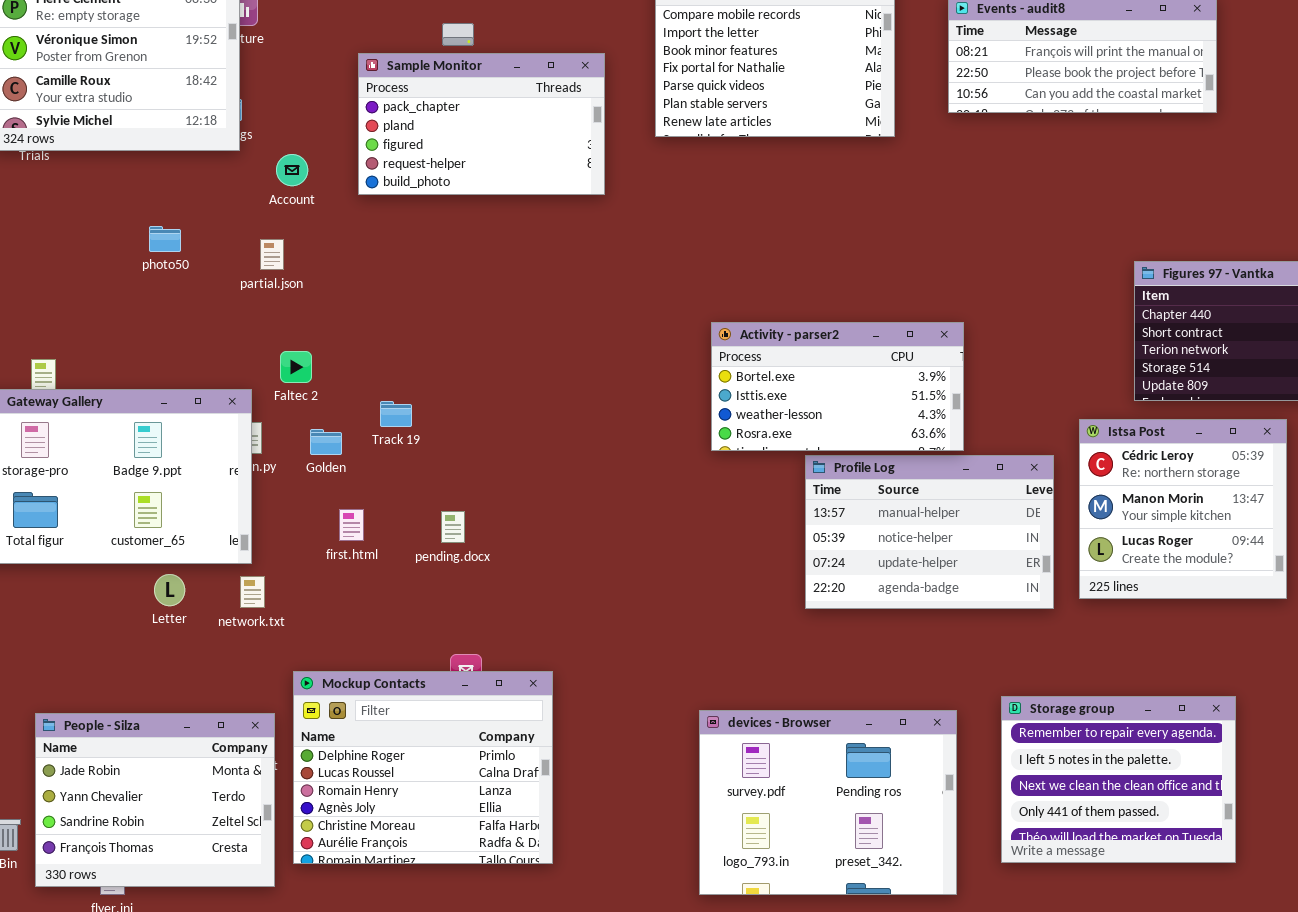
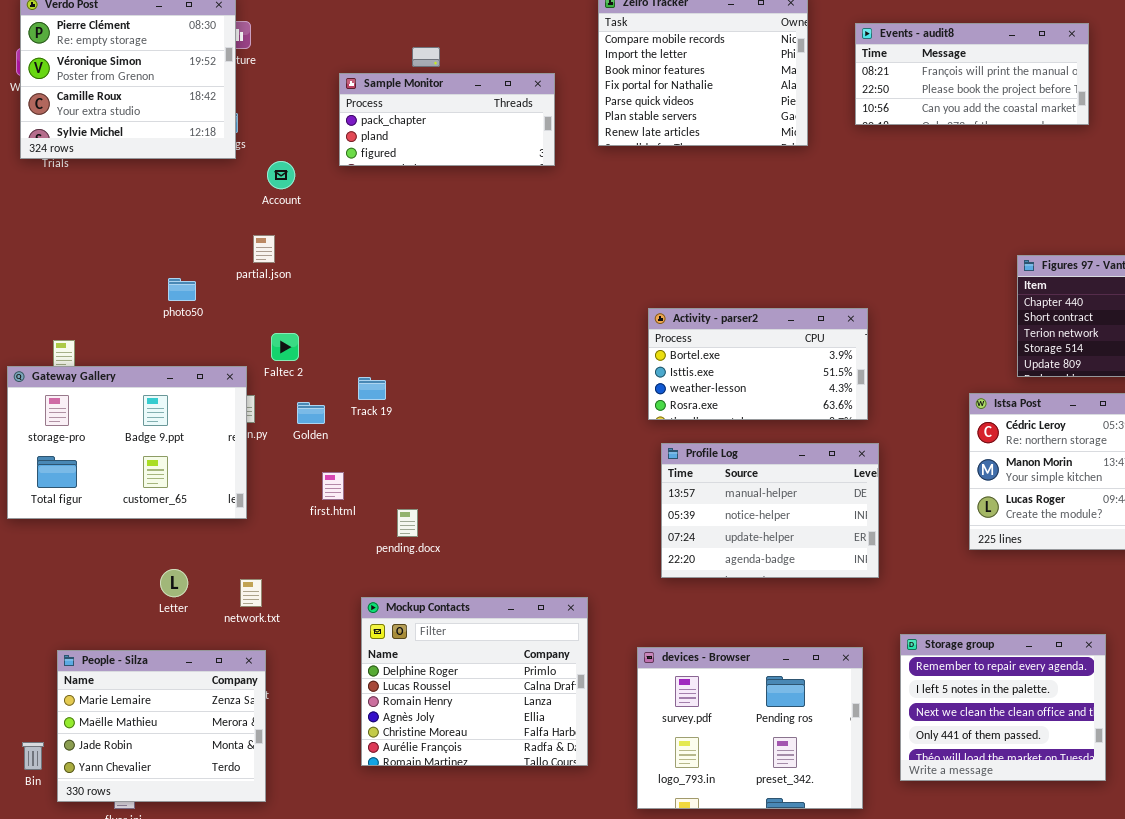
Sample Monitor: [358,53,605,195] -> [339,73,555,166], resized
photo50: [149,226,181,252] -> [168,278,196,301], moved
Profile Log: [805,455,1054,609] -> [661,443,879,578], moved
pending.docx: [441,511,465,543] -> [397,509,418,537], moved
Letter: [154,574,185,606] -> [160,569,188,597], moved
network.txt: [240,576,265,608] -> [240,579,262,607], moved
Mockup Contacts: [293,671,553,864] -> [361,597,588,766], moved
People - Silza: [35,713,275,887] -> [57,650,266,802], scrolled up 2 rows

